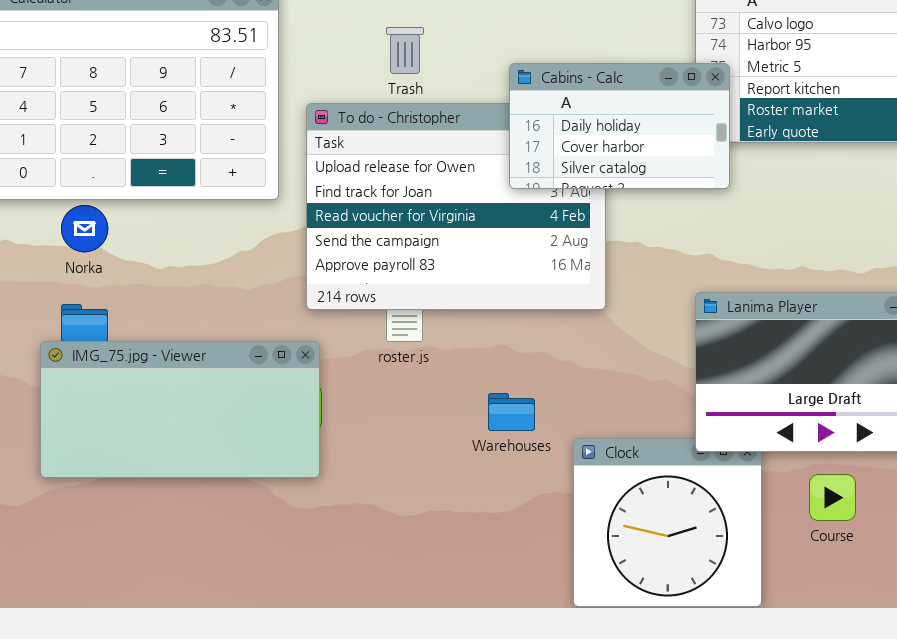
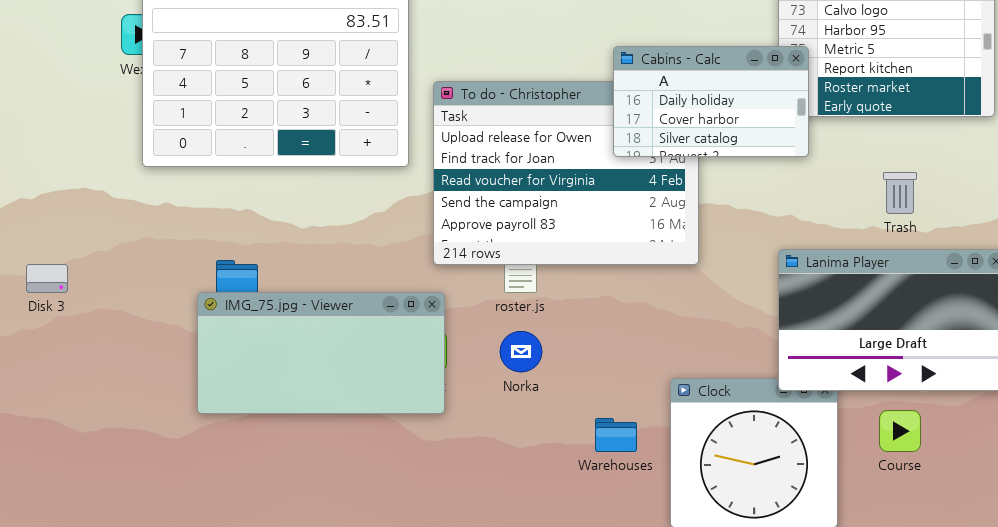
Trash: [386,27,424,74] -> [883,172,917,214], moved
Norka: [61,205,108,252] -> [500,331,542,372], moved
Warehouses: [488,393,535,431] -> [595,418,637,452], moved

